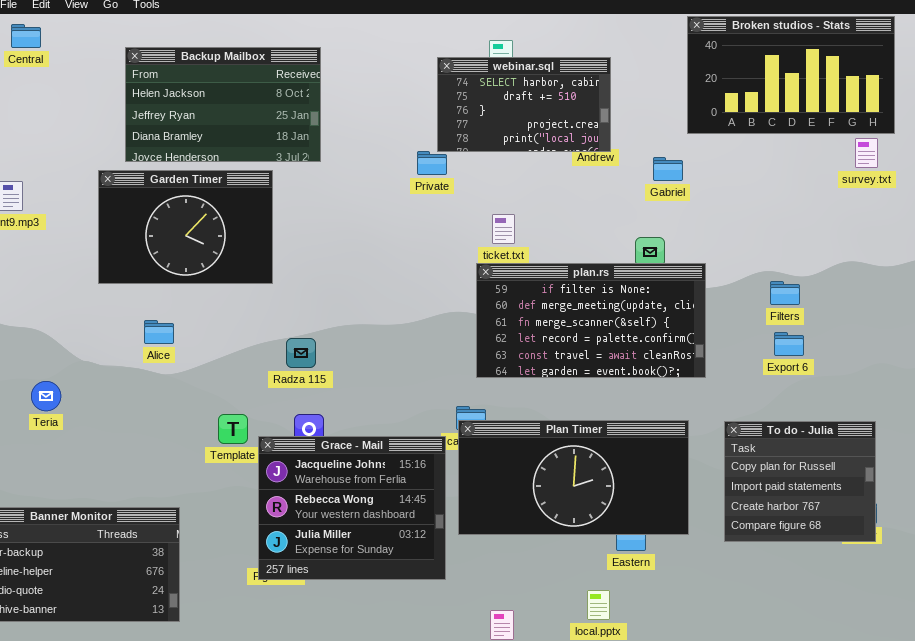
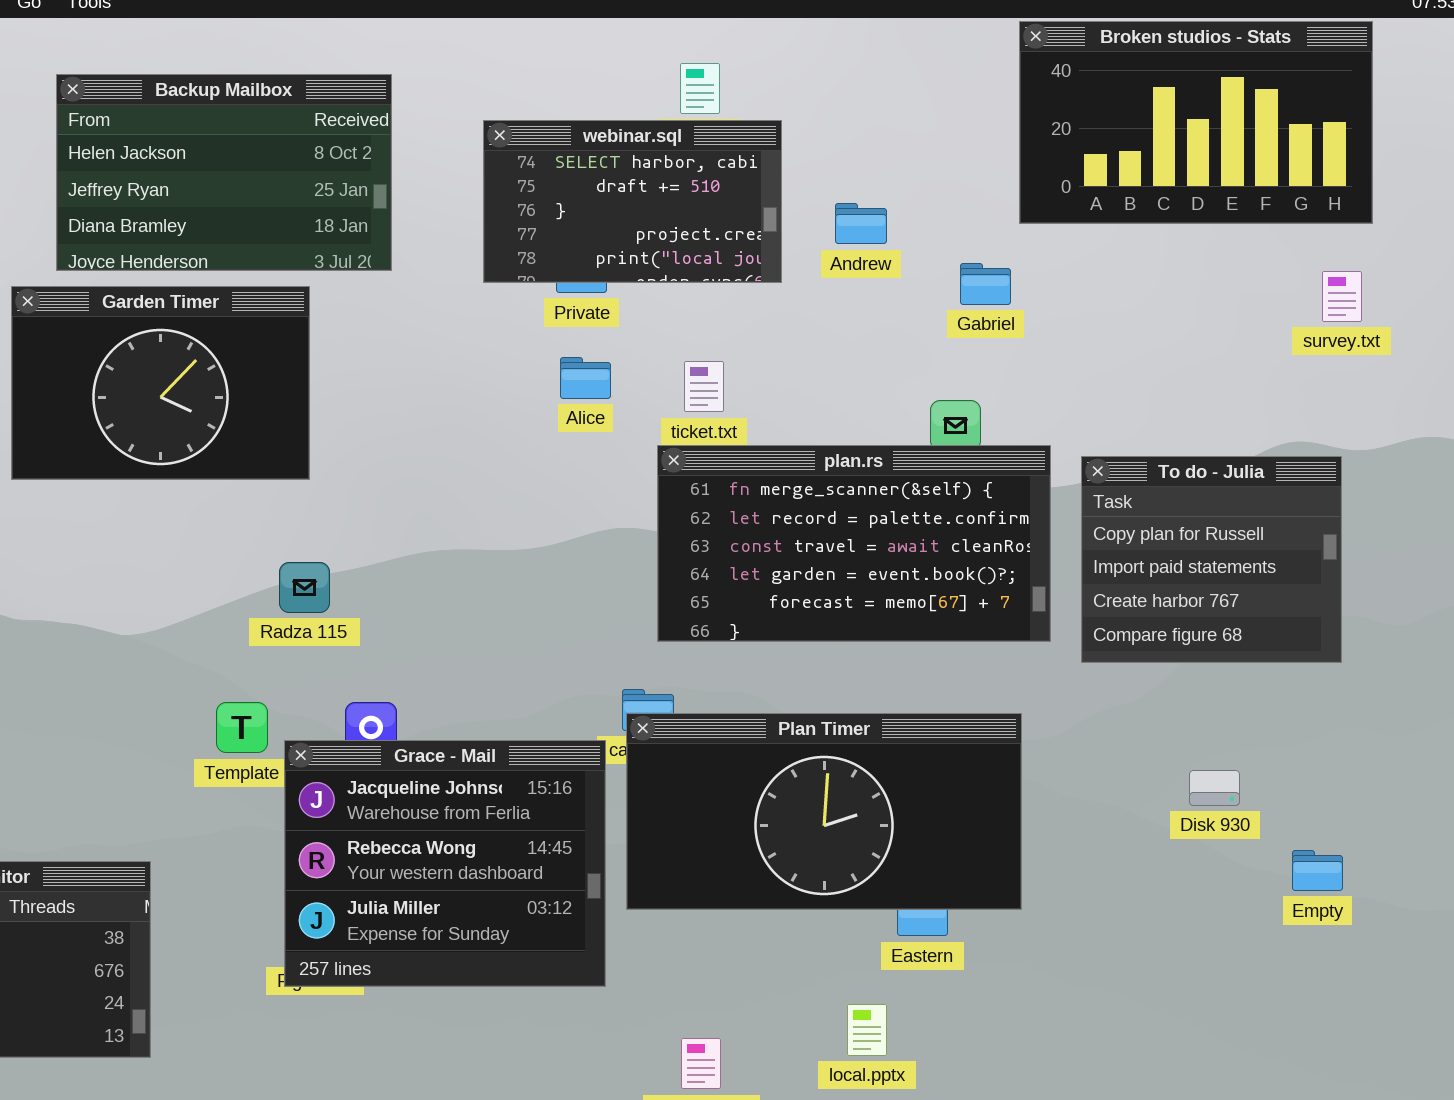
webinar.sql: [437,57,611,152] -> [483,120,782,283], moved
survey.txt: [855,138,878,168] -> [1322,271,1362,322], moved
plan.rs: [476,263,706,378] -> [657,445,1051,642], scrolled down 2 rows
Alice: [144,320,174,344] -> [560,357,611,399], moved
Radza 115: [286,338,316,368] -> [279,562,330,613], moved
To do - Julia: [724,421,876,542] -> [1081,456,1342,663], moved

